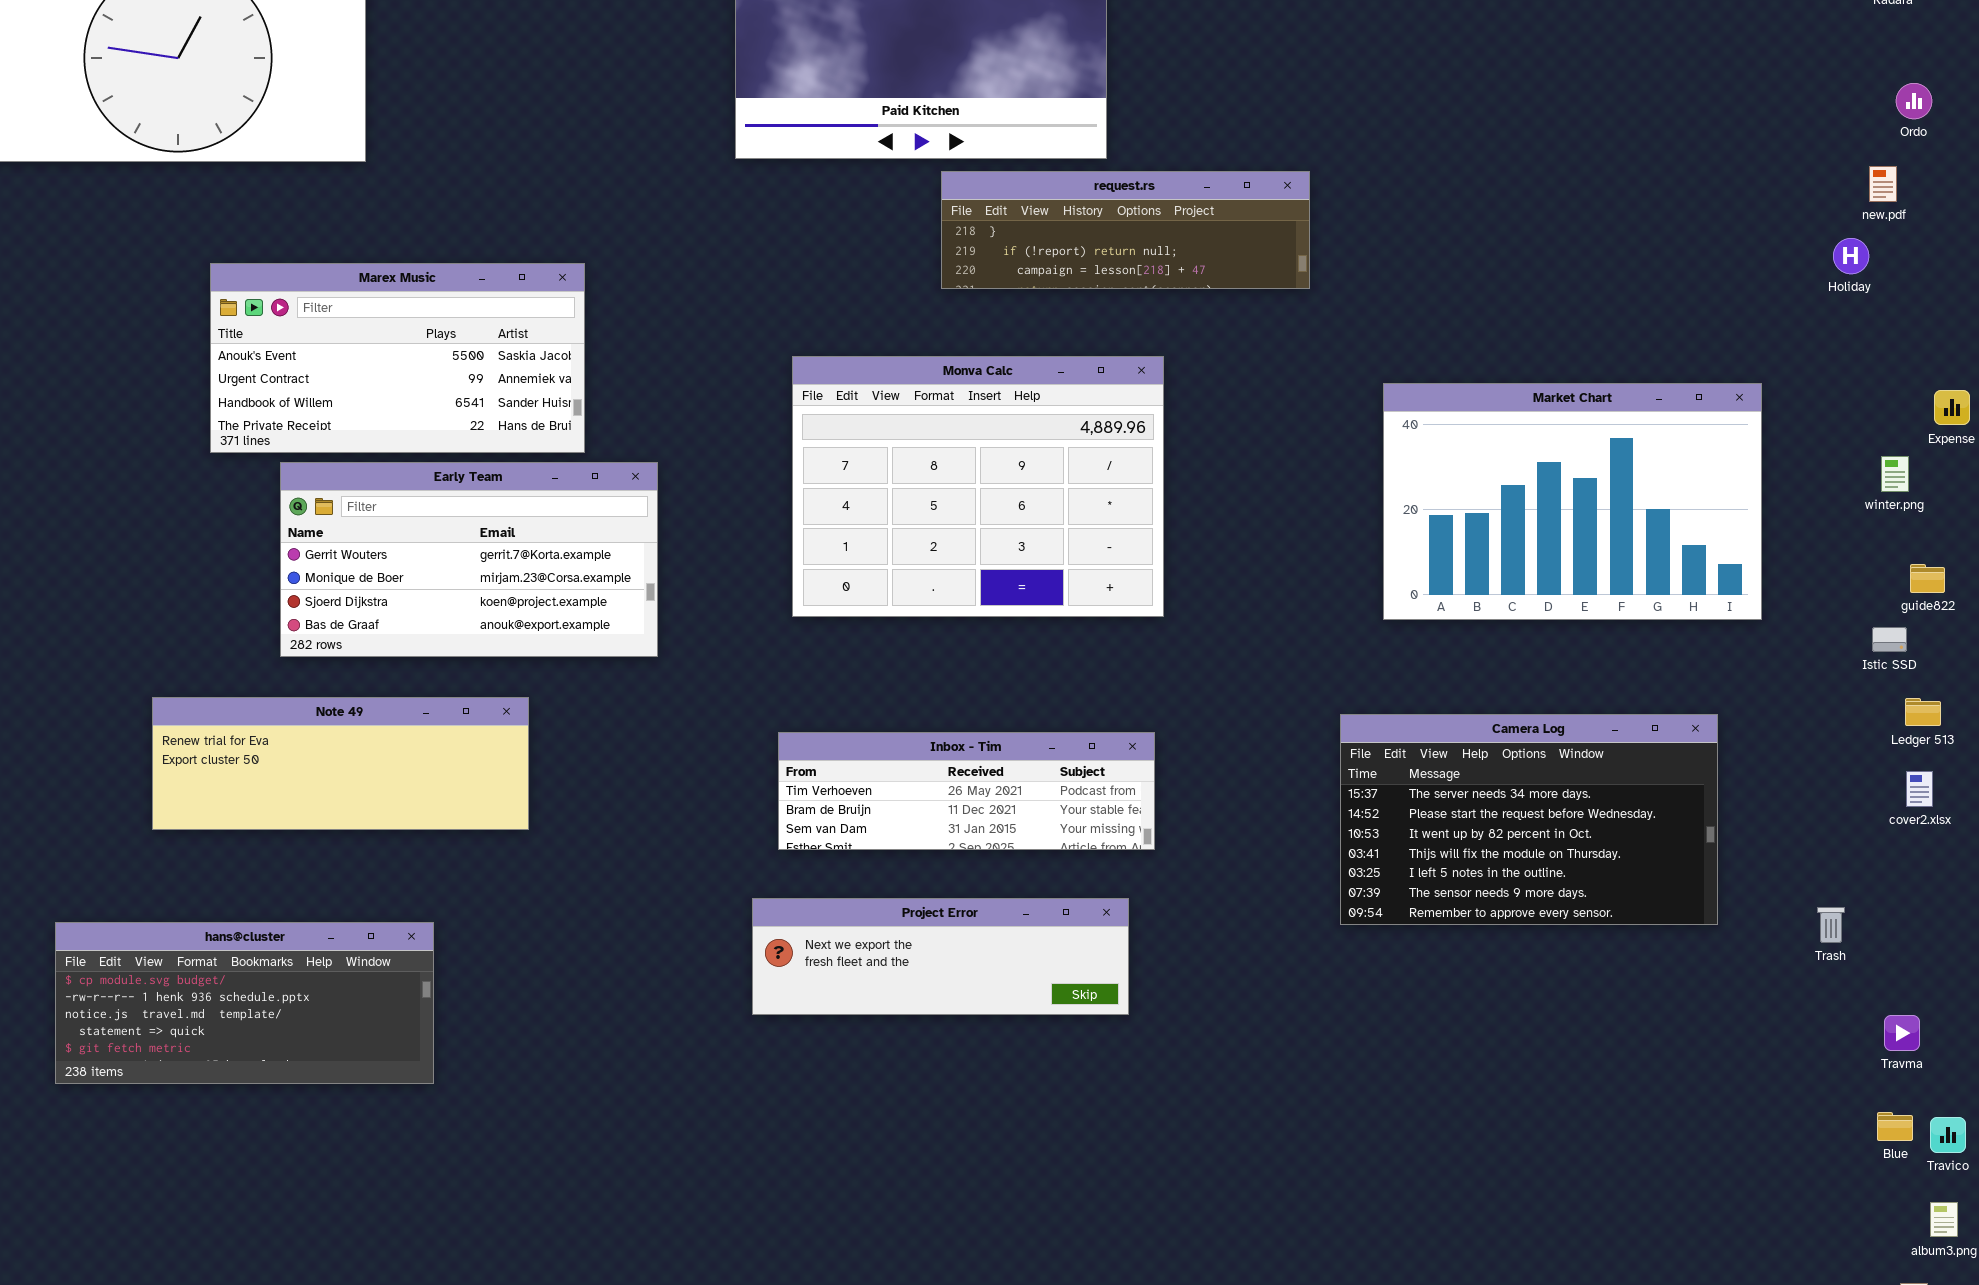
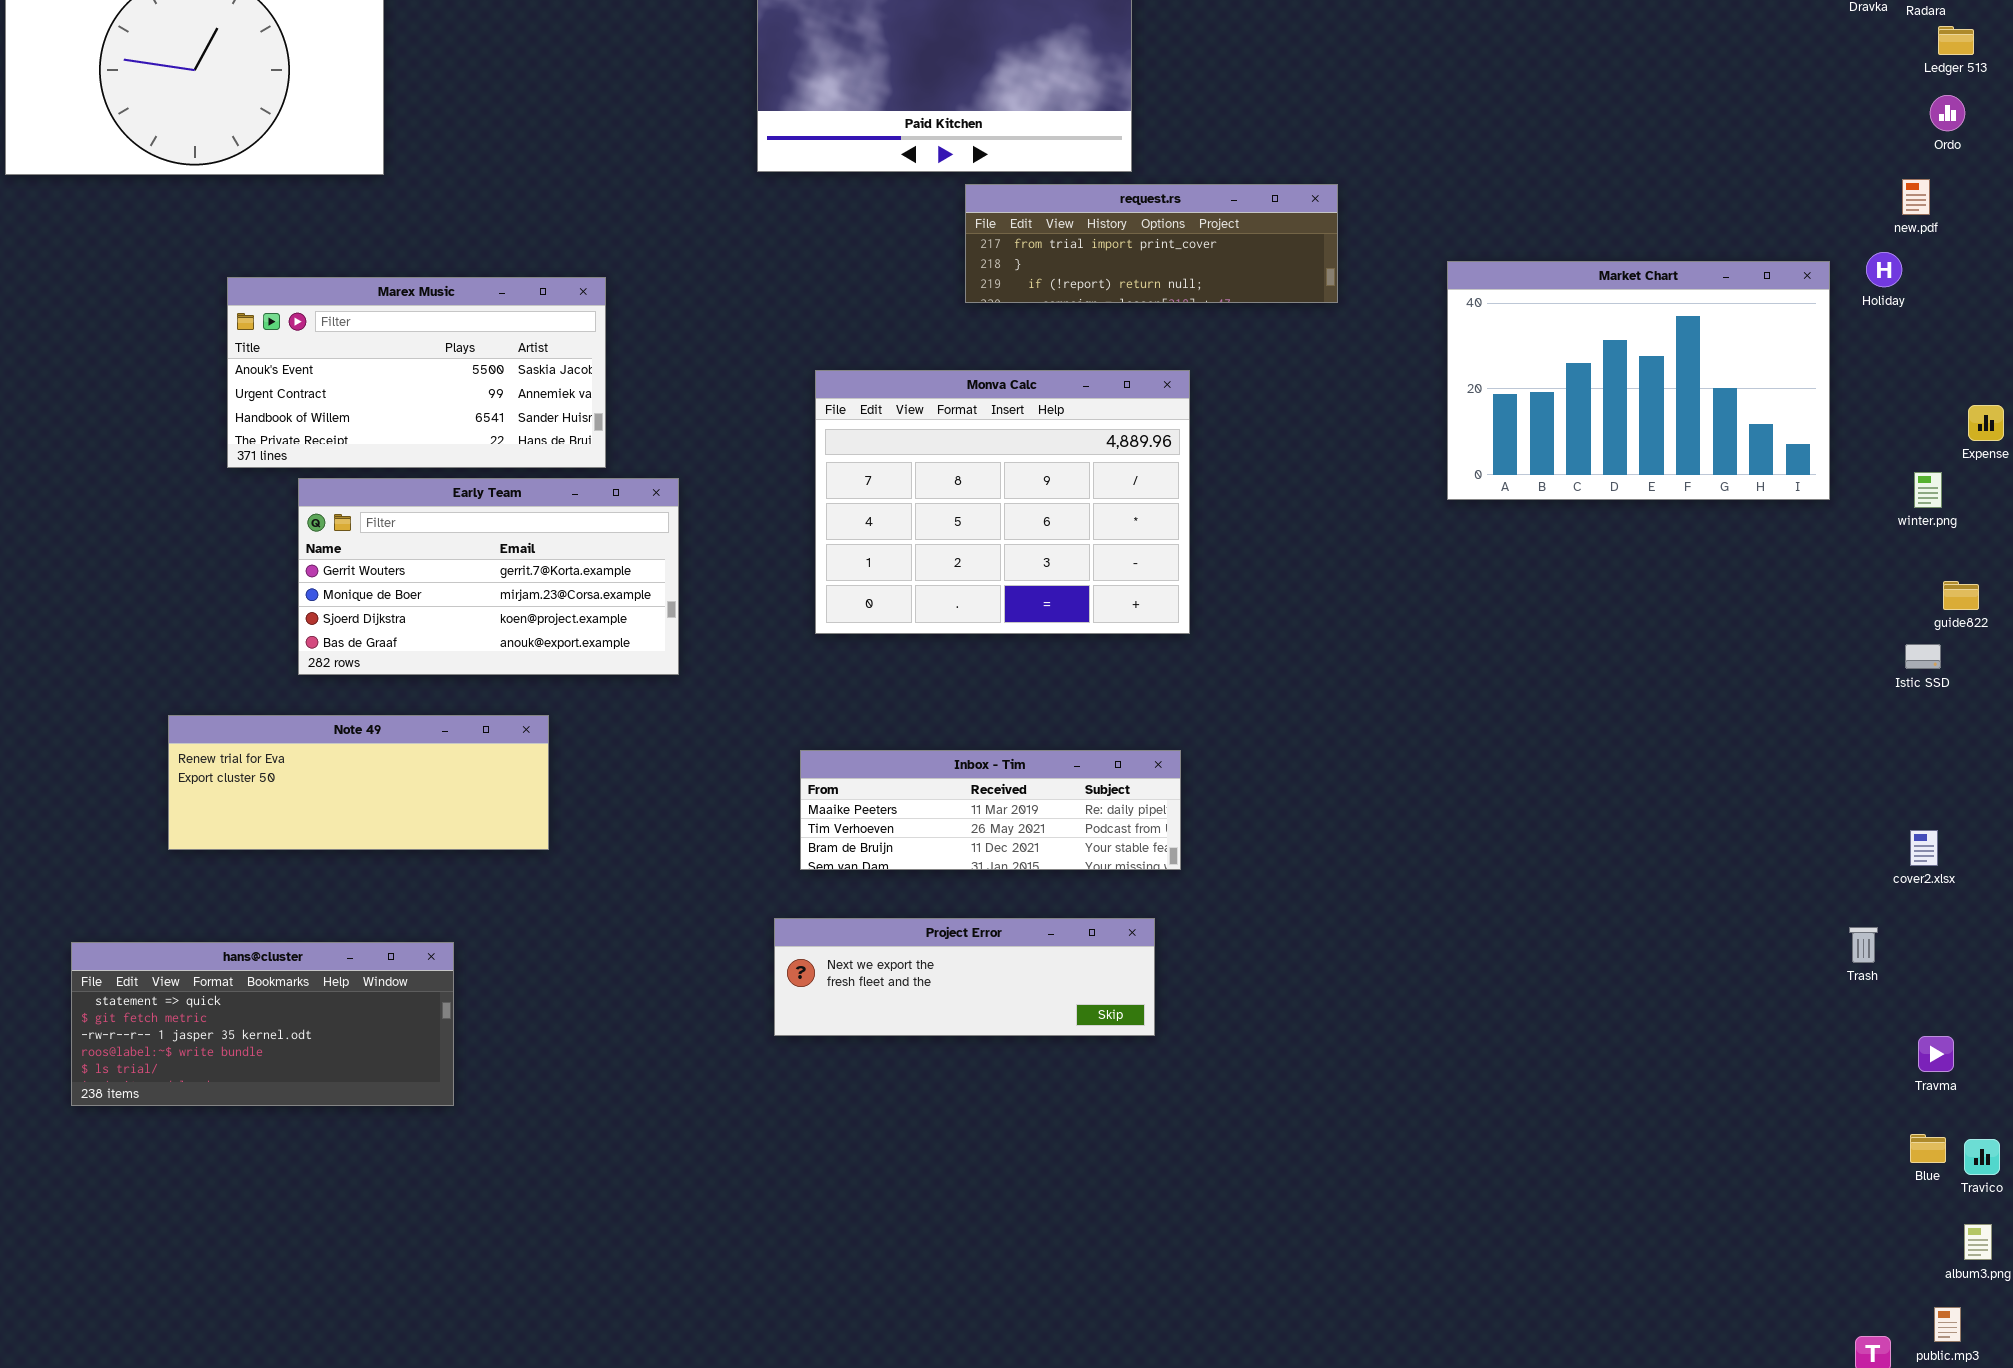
request.rs: [941,171,1310,289] -> [965,184,1338,303], scrolled up 1 row
Market Chart: [1383,383,1762,620] -> [1447,261,1830,500], moved
Ledger 513: [1905,698,1941,726] -> [1938,26,1974,55], moved
Camera Log: [1340,714,1718,925] -> none, closed
Inbox - Tim: [778,732,1155,850] -> [800,750,1181,870], scrolled up 1 row
cover2.xlsx: [1906,771,1933,807] -> [1910,830,1938,866], moved
hans@cluster: [55,922,434,1084] -> [71,942,454,1106], scrolled down 3 rows

